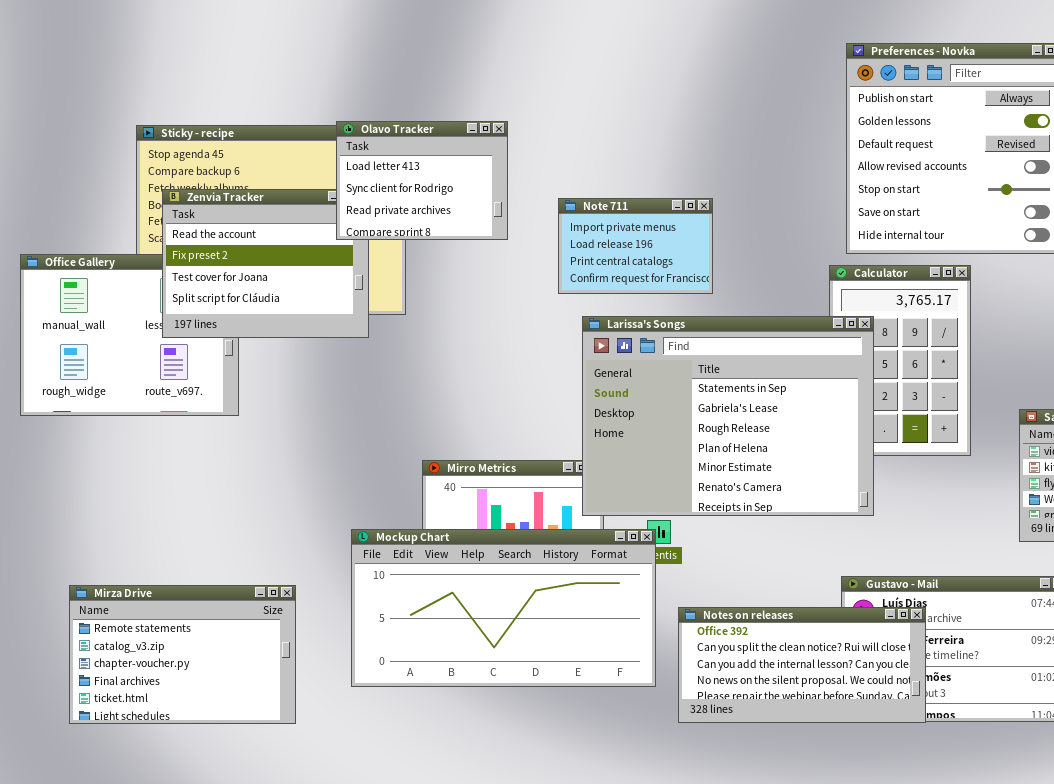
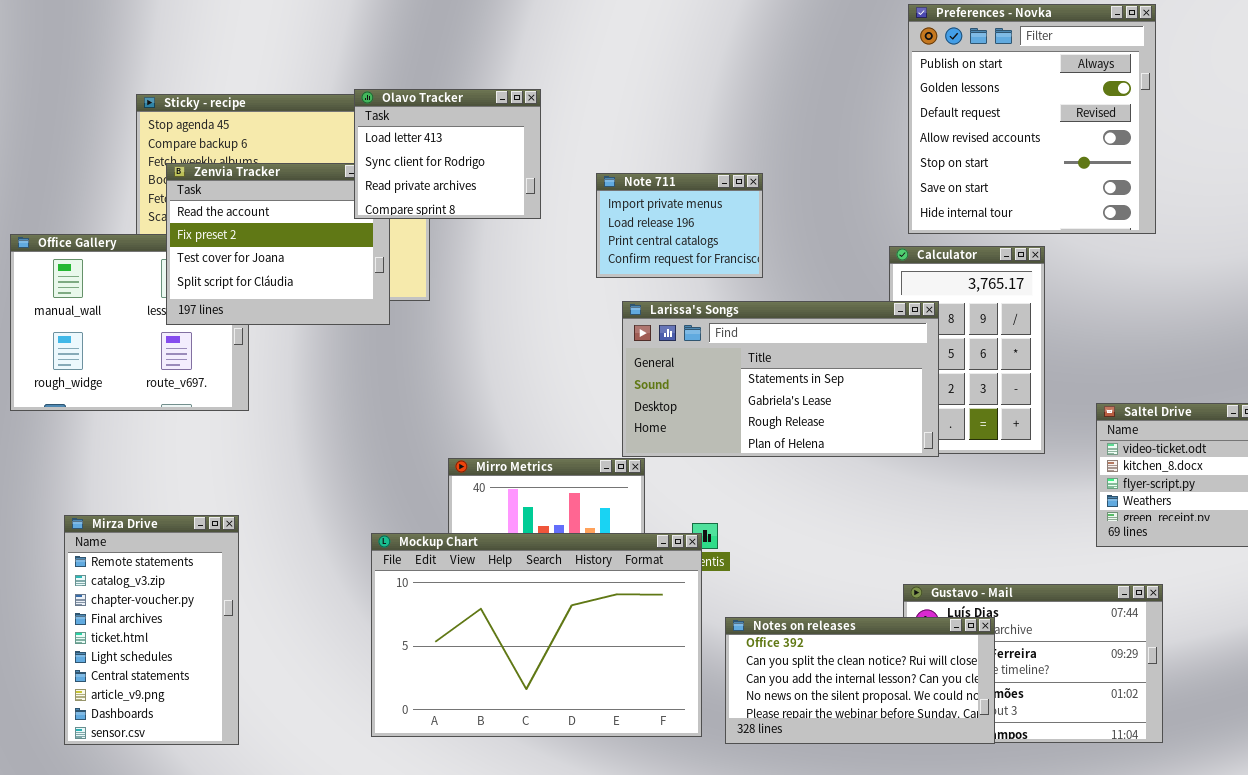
Larissa's Songs: [582,316,874,516] -> [622,301,939,457], resized
Mockup Chart: [351,529,656,687] -> [371,533,702,737], resized
Mirza Drive: [69,585,296,724] -> [64,515,239,745], resized

